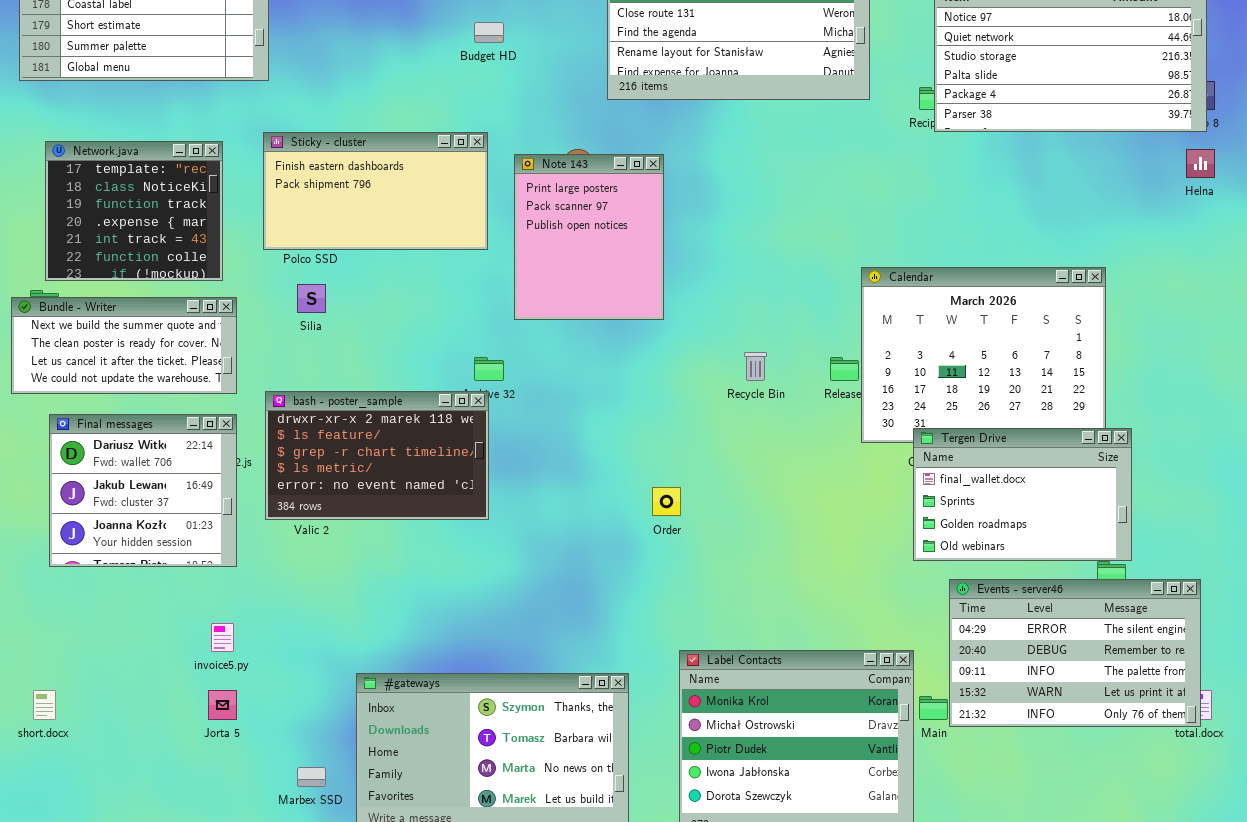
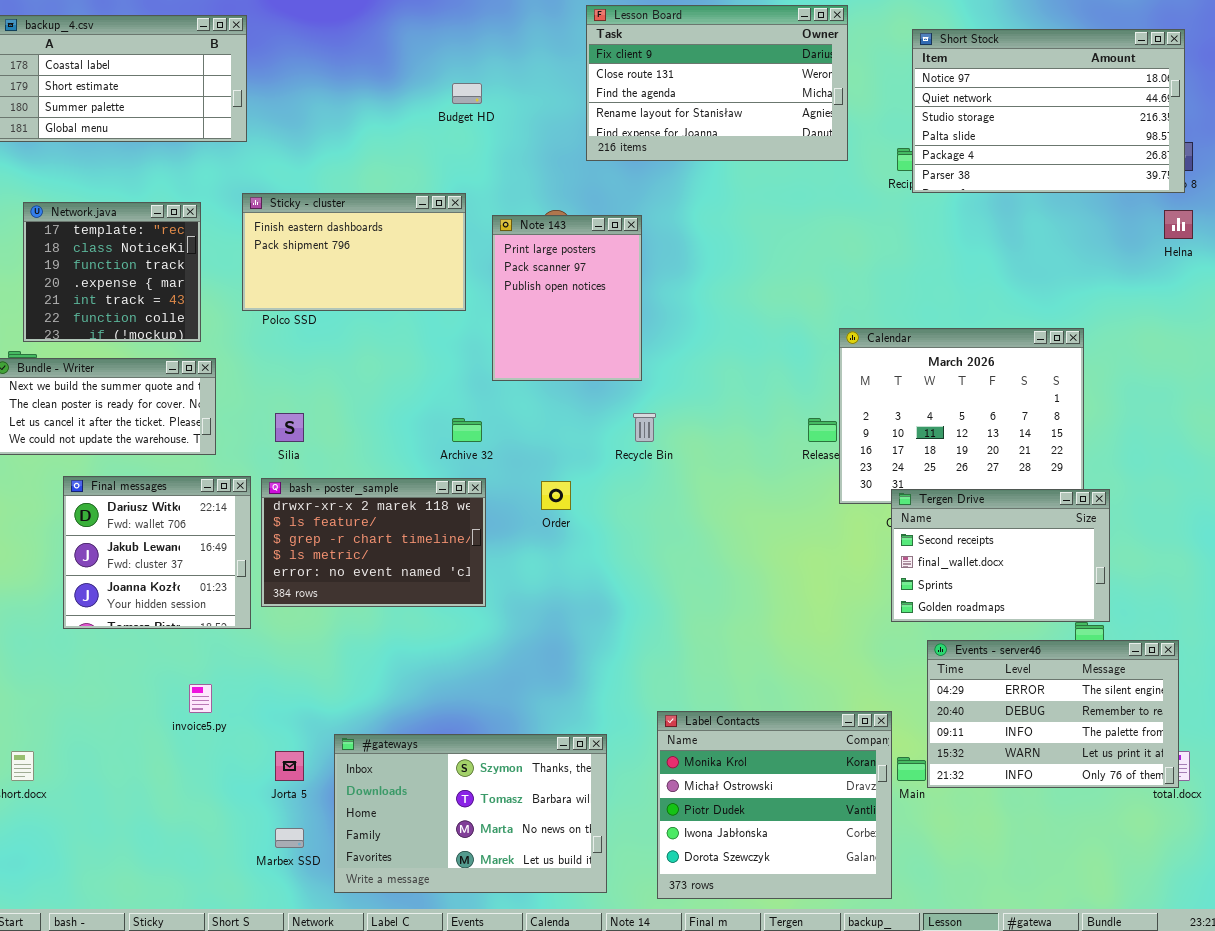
Silia: [297,284,326,313] -> [275,413,304,442], moved
Recycle Bin: [744,352,767,381] -> [633,413,656,442], moved
bash - poster_sample: [265,391,489,520] -> [261,478,486,607], moved
Final messages: [49,414,237,567] -> [63,476,251,629], moved
Tergen Drive: [913,428,1132,561] -> [891,489,1110,622], scrolled up 1 row
Order: [652,487,681,516] -> [541,481,571,510], moved
Jorta 5: [208,690,237,720] -> [275,751,304,781], moved

